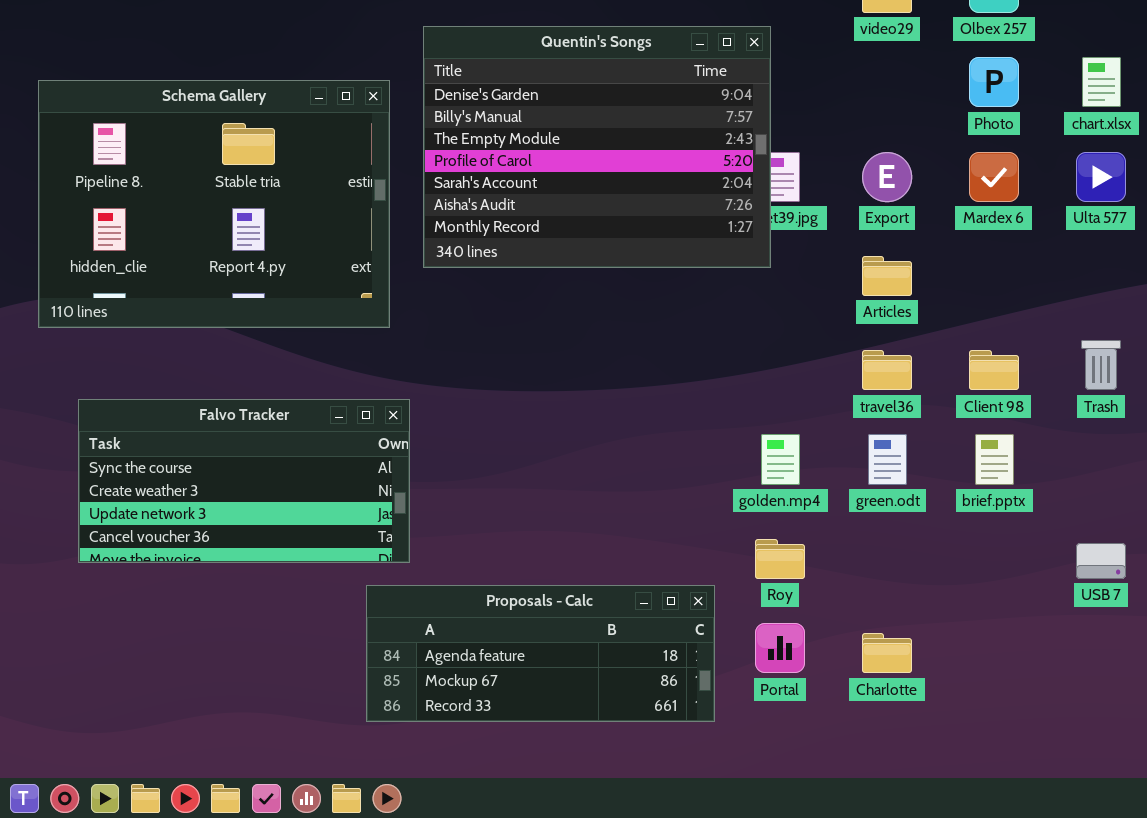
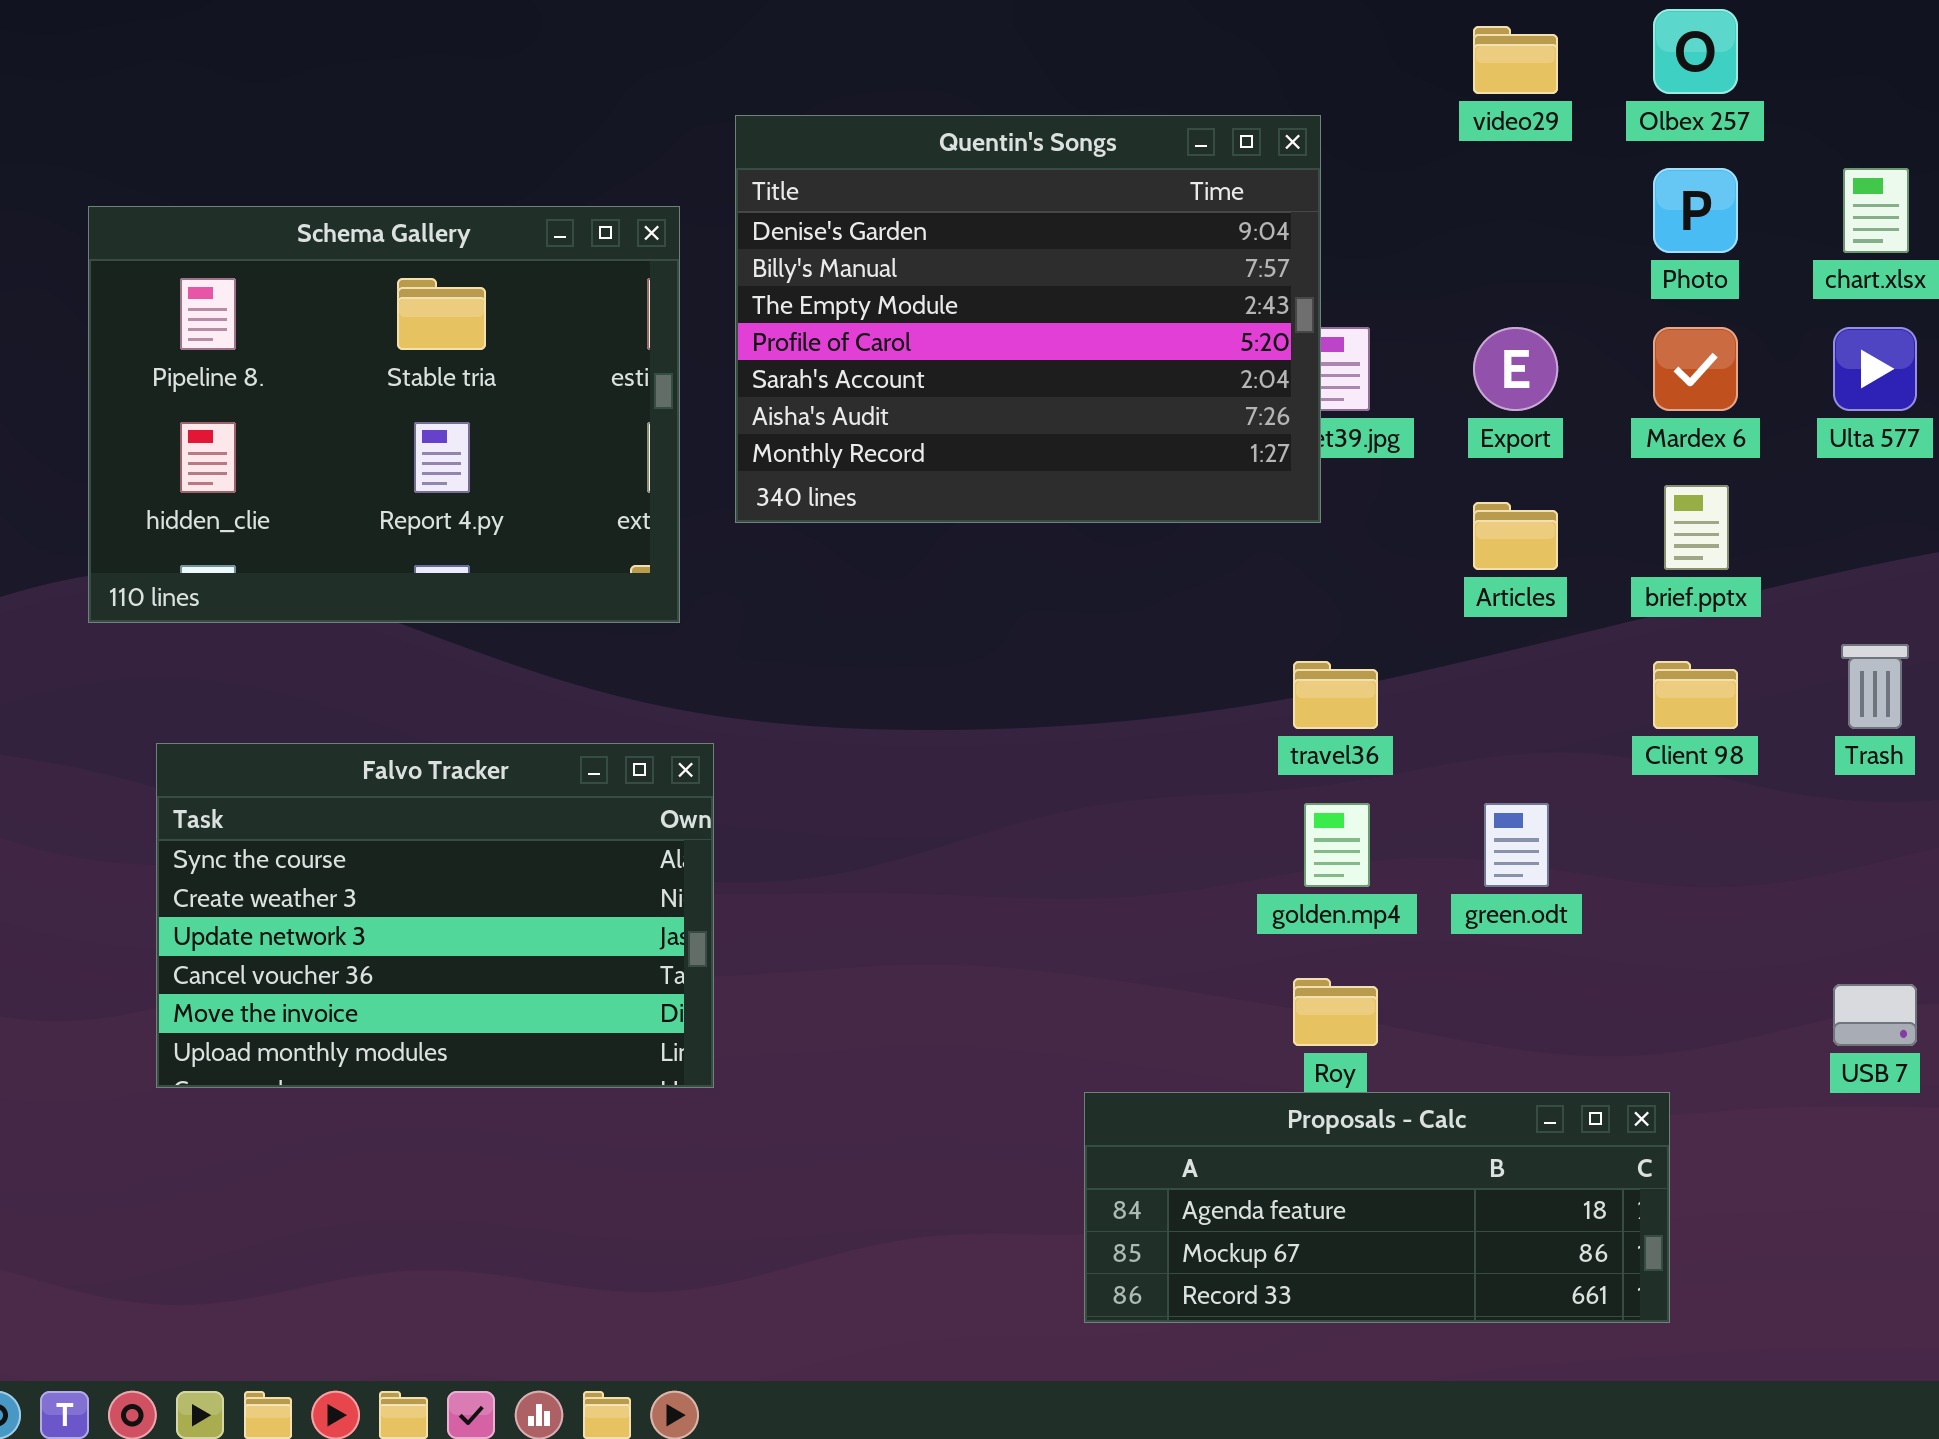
travel36: [862,350,912,390] -> [1293,661,1378,729], moved
Falvo Tracker: [78,399,410,563] -> [156,743,714,1088], resized
brief.pptx: [975,434,1014,485] -> [1664,485,1729,570], moved
Proposals - Calc: [366,585,715,722] -> [1084,1092,1670,1323], moved

